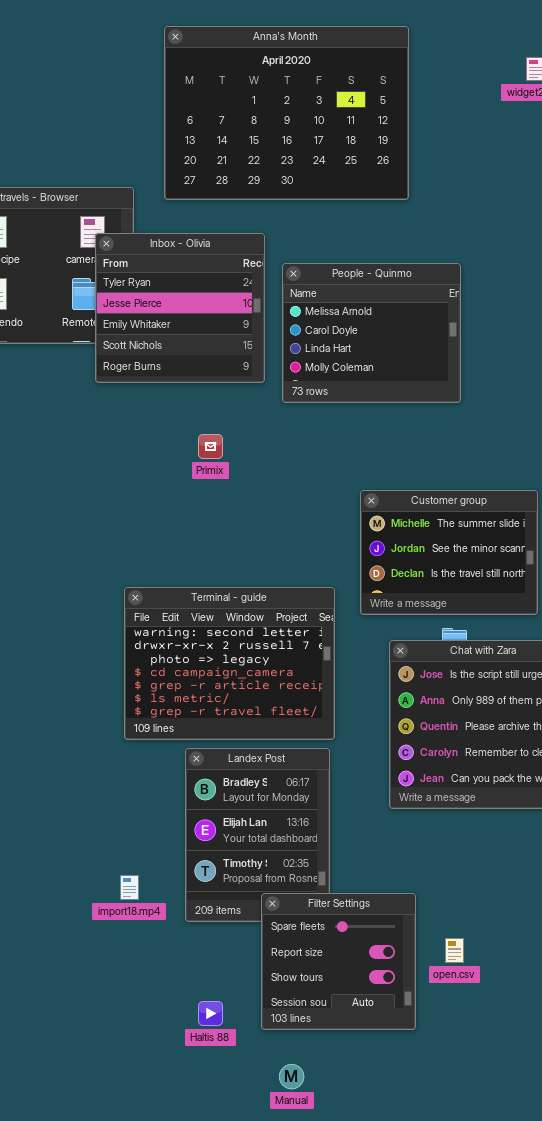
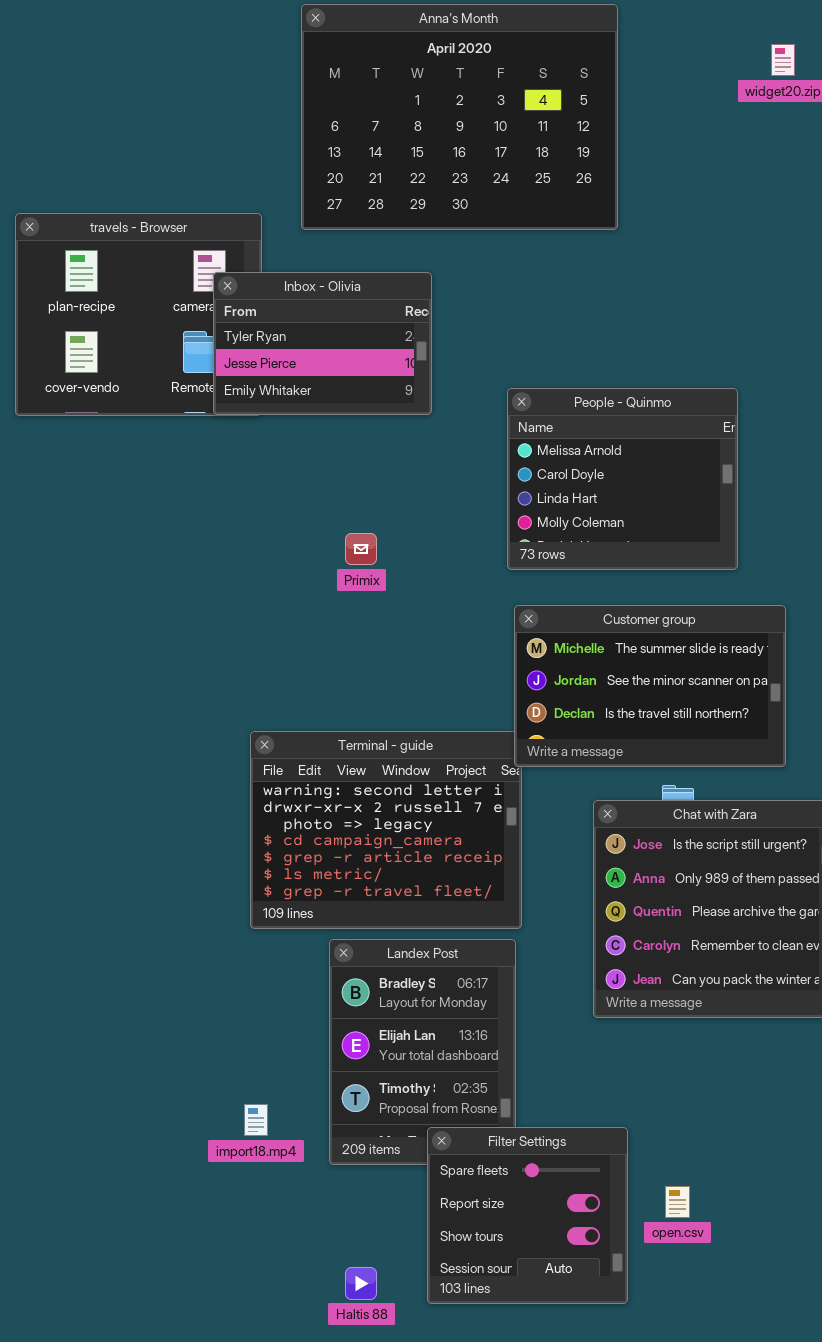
Inbox - Olivia: [95,233,265,383] -> [213,272,432,415], resized
People - Quinmo: [282,263,461,403] -> [507,388,738,570], moved
Customer group: [360,490,538,615] -> [514,605,786,767], resized

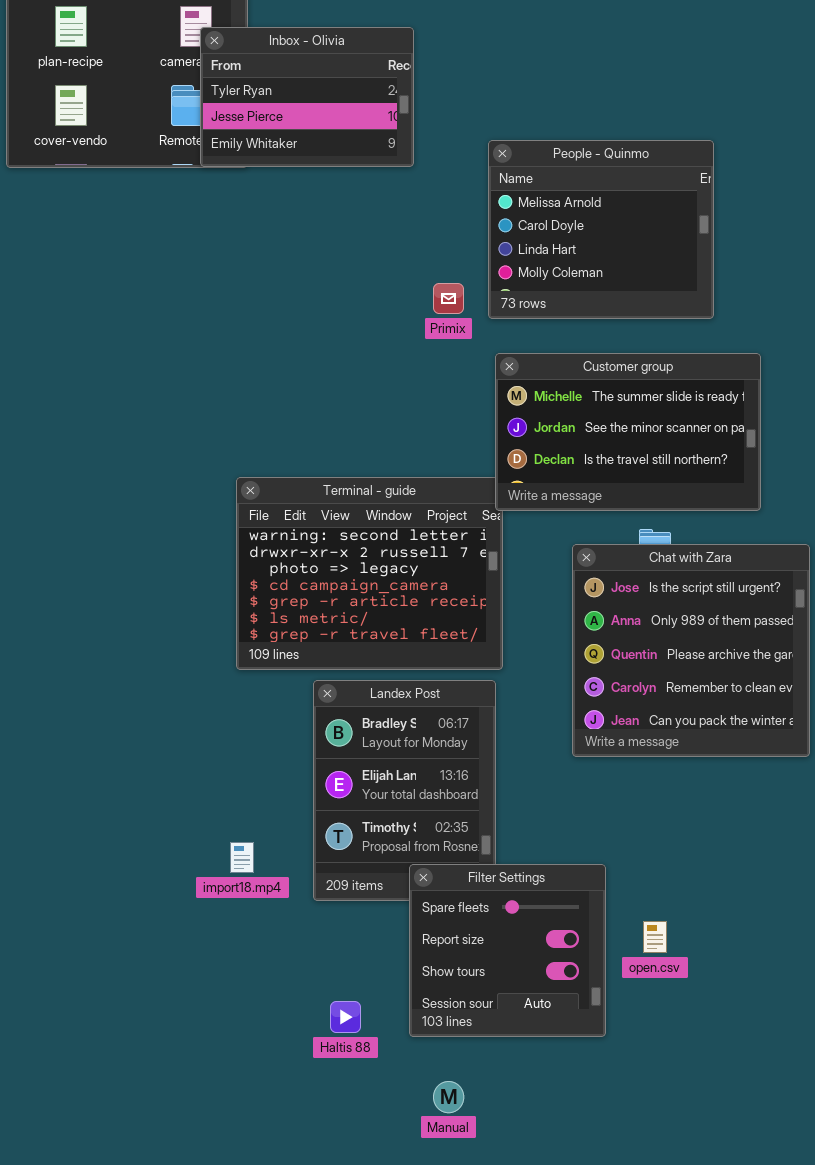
Primix: [345,533,377,565] -> [433,283,464,314], moved

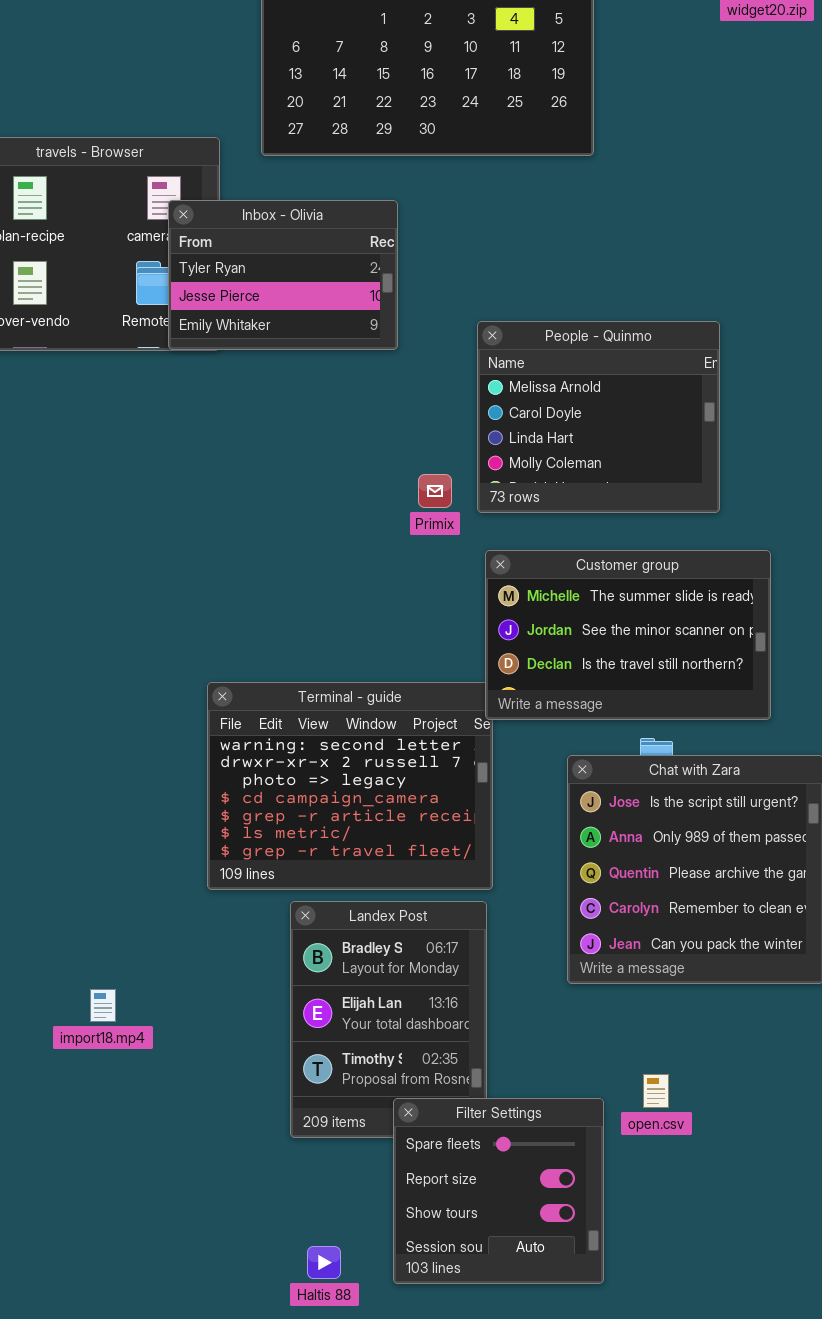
import18.mp4: [230,842,254,873] -> [90,989,116,1022], moved
open.csv: [643,921,667,953] -> [643,1074,669,1108], moved

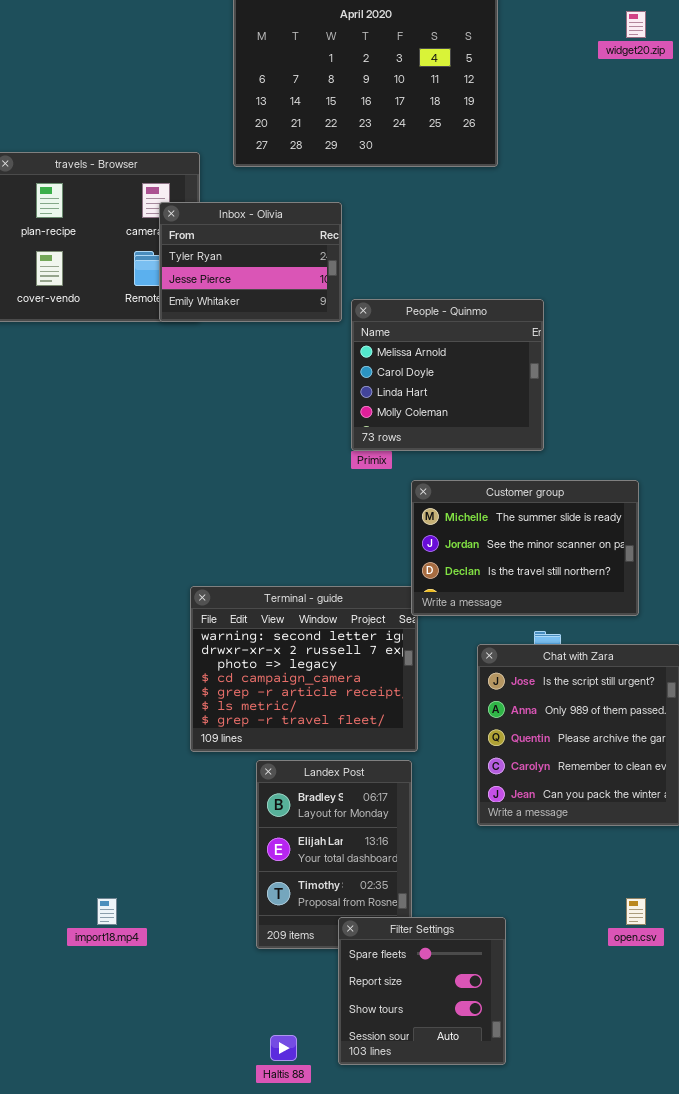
People - Quinmo: [477,321,720,513] -> [351,299,544,451], moved
import18.mp4: [90,989,116,1022] -> [97,898,117,925], moved
open.csv: [643,1074,669,1108] -> [626,898,646,925], moved

